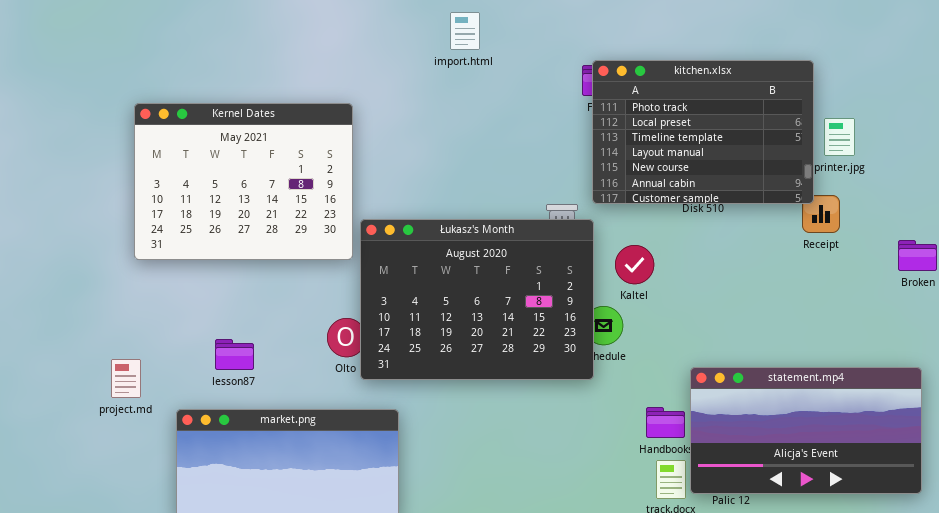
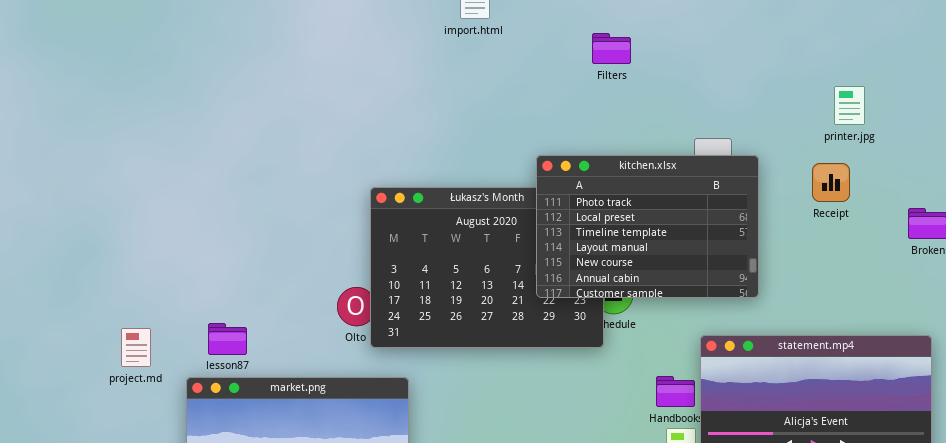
kitchen.xlsx: [592,60,814,204] -> [536,155,759,298], moved
Kernel Dates: [134,103,353,260] -> none, closed
lesson87: [215,339,254,370] -> [208,323,247,355], moved

